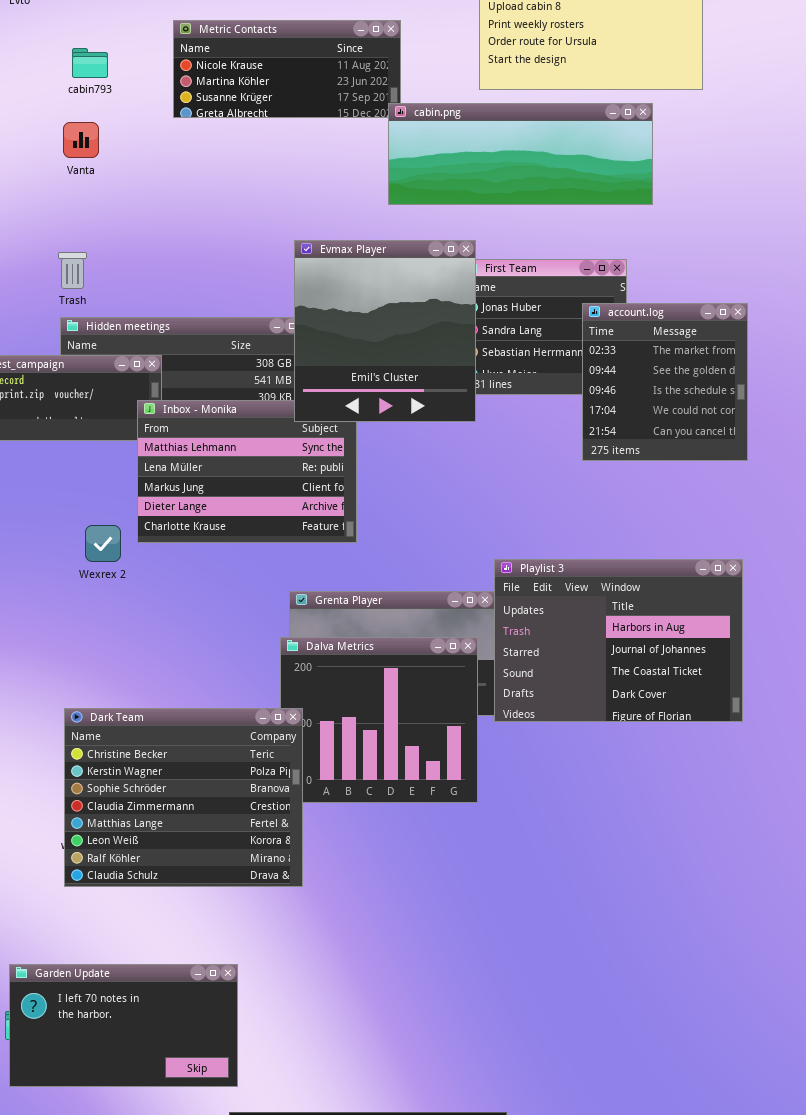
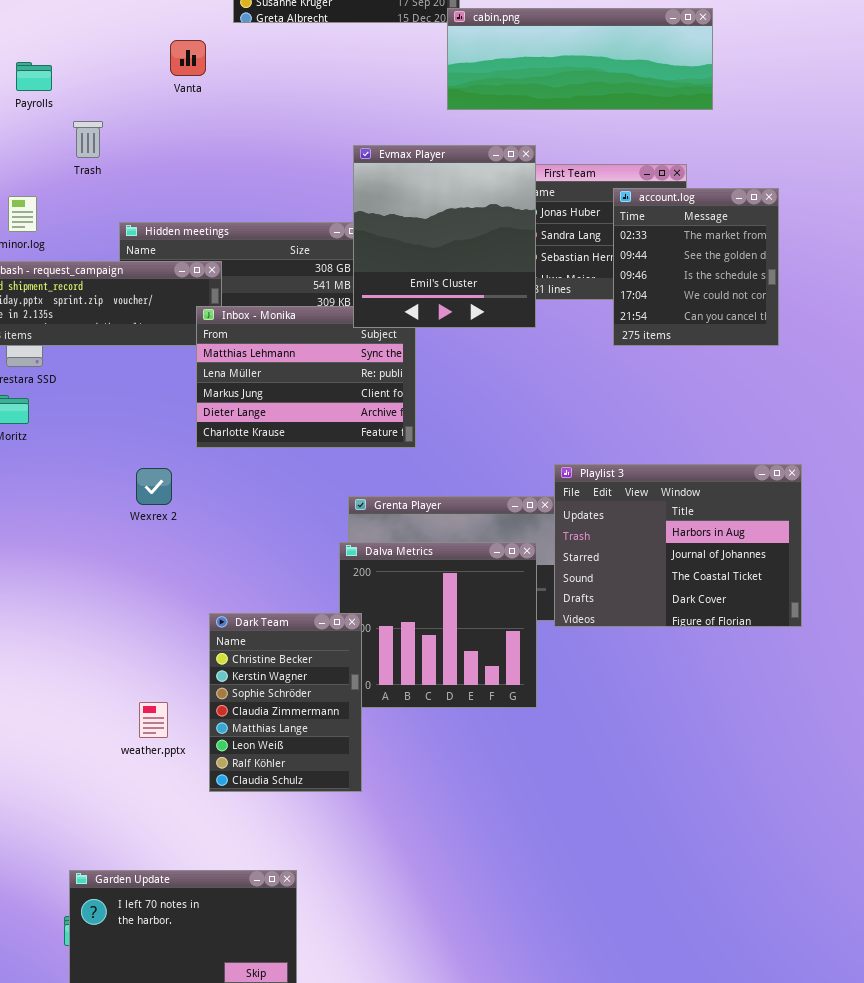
Vanta: [63,122,99,158] -> [170,40,206,76], moved
Trash: [58,252,87,289] -> [73,121,103,158], moved
account.log: [582,303,748,461] -> [613,188,779,346], moved
Wexrex 2: [85,525,121,562] -> [136,468,172,505], moved
Dark Team: [64,708,303,887] -> [209,613,362,792], resized

